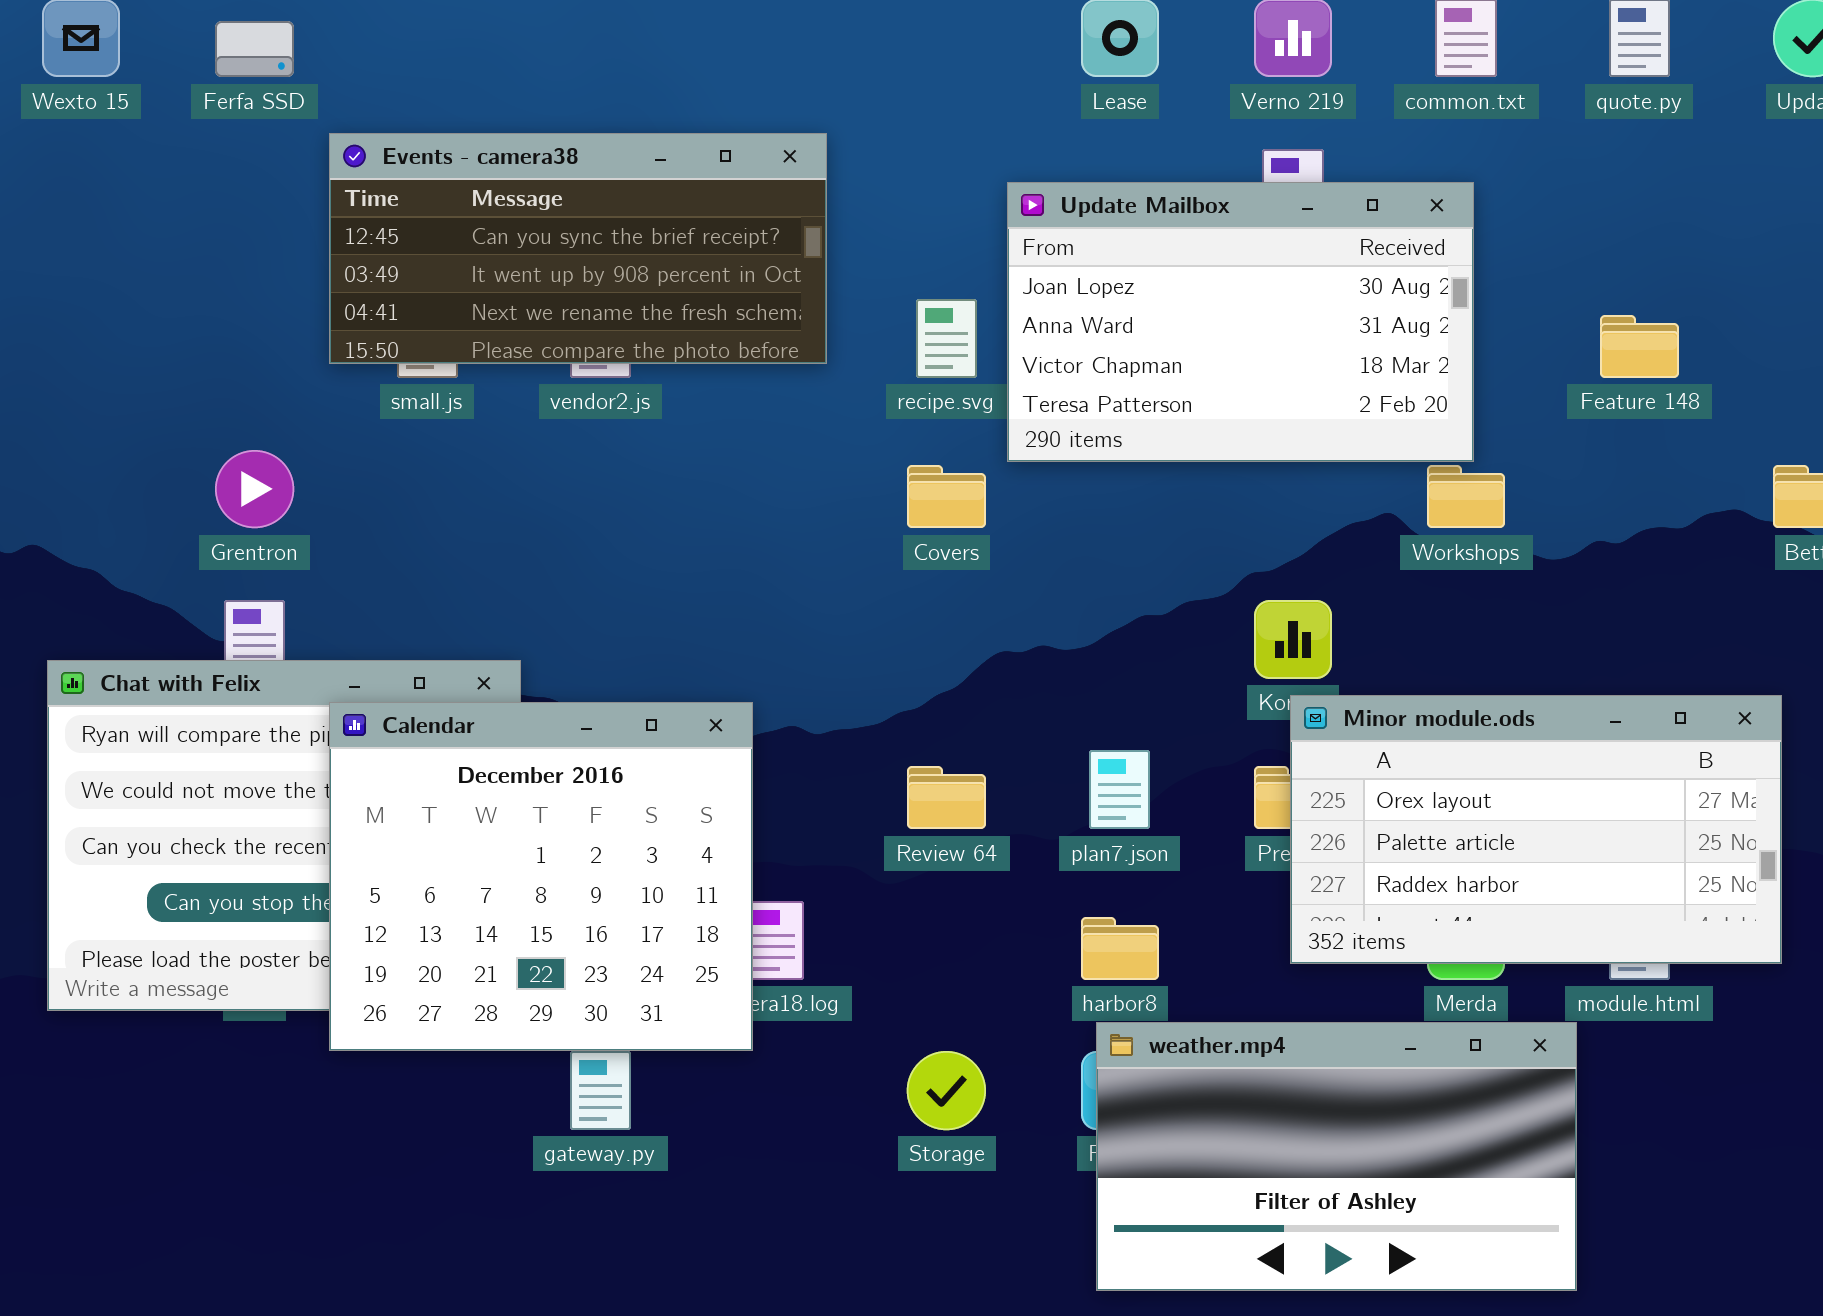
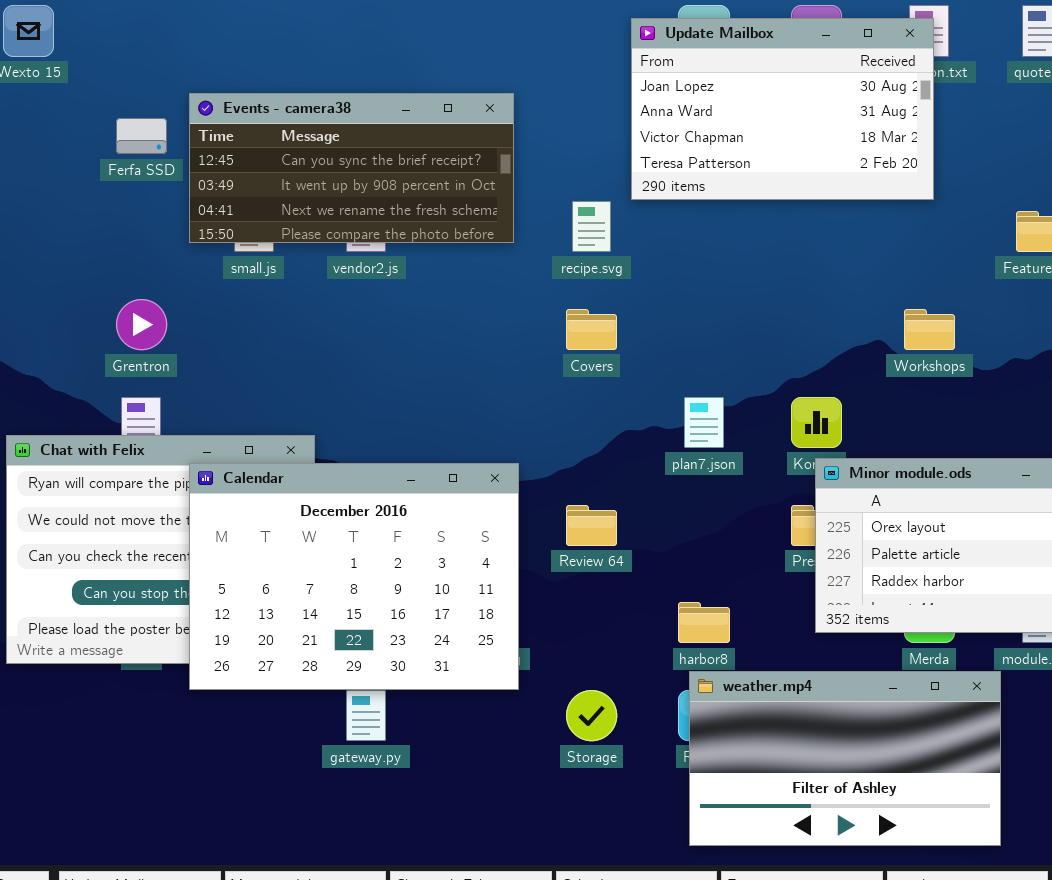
Ferfa SSD: [215,21,294,77] -> [116,118,167,154], moved
Update Mailbox: [1007,182,1474,462] -> [631,18,934,200], moved
Calendar: [329,702,753,1051] -> [189,463,519,690], resized
plan7.json: [1089,750,1150,829] -> [684,397,724,448], moved

